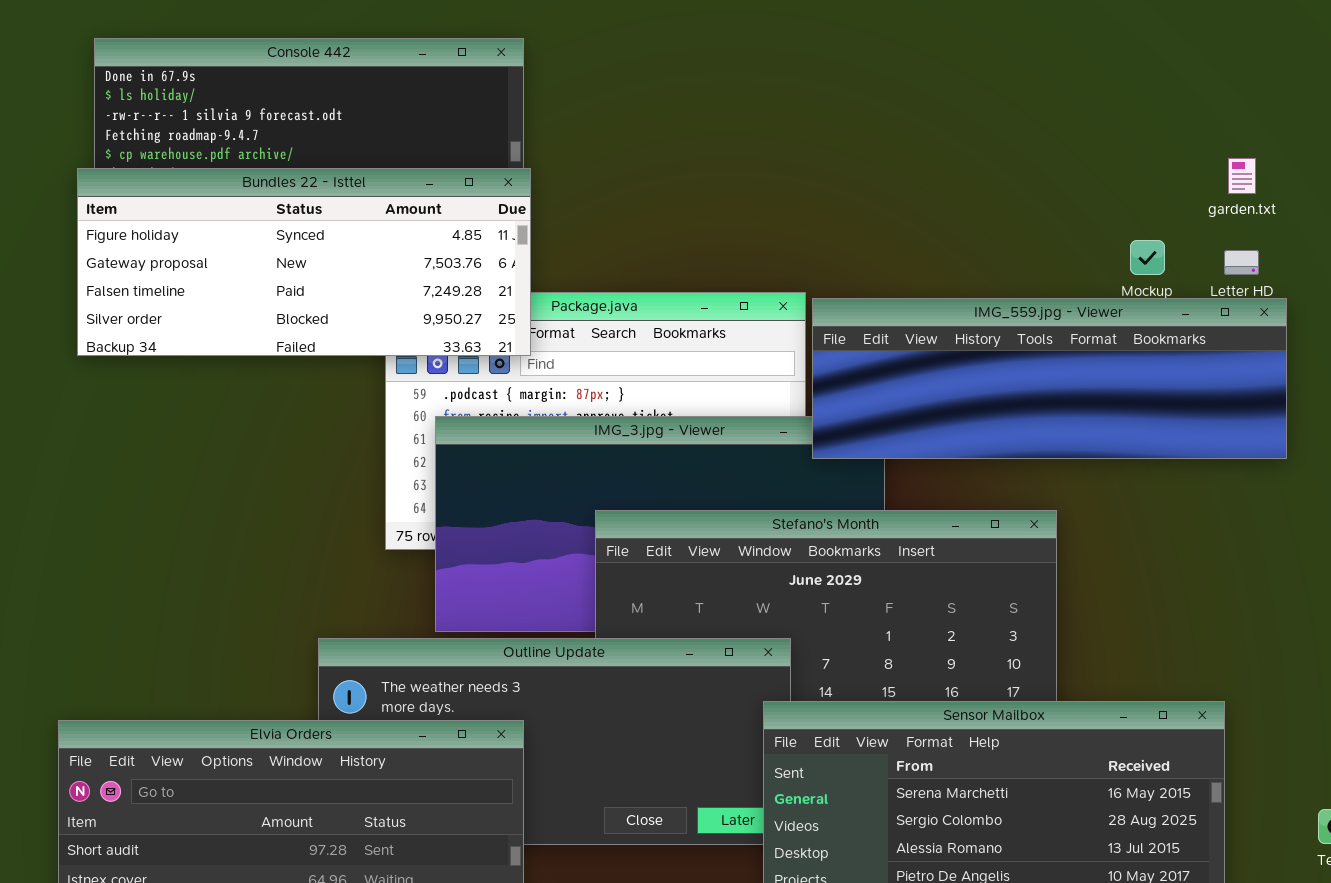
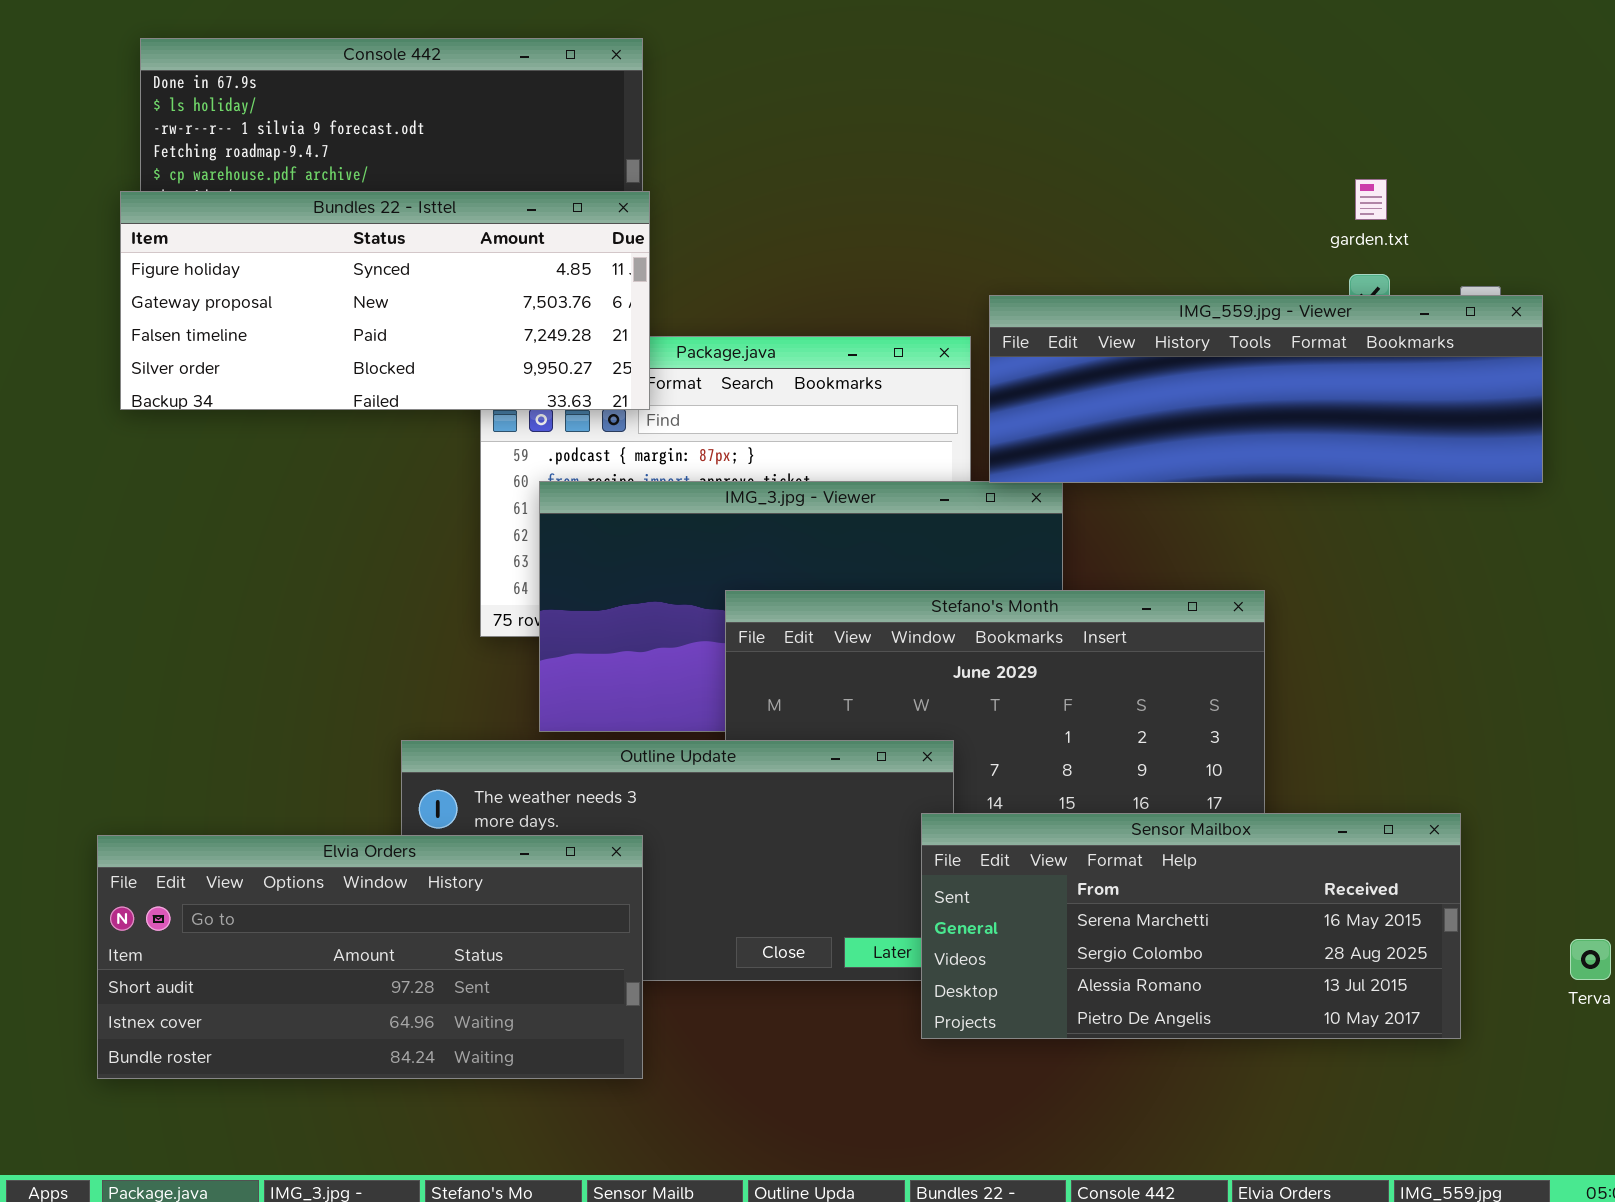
garden.txt: [1228,158,1256,194] -> [1355,179,1387,220], moved
IMG_559.jpg - Viewer: [812,298,1287,459] -> [989,295,1543,483], moved

